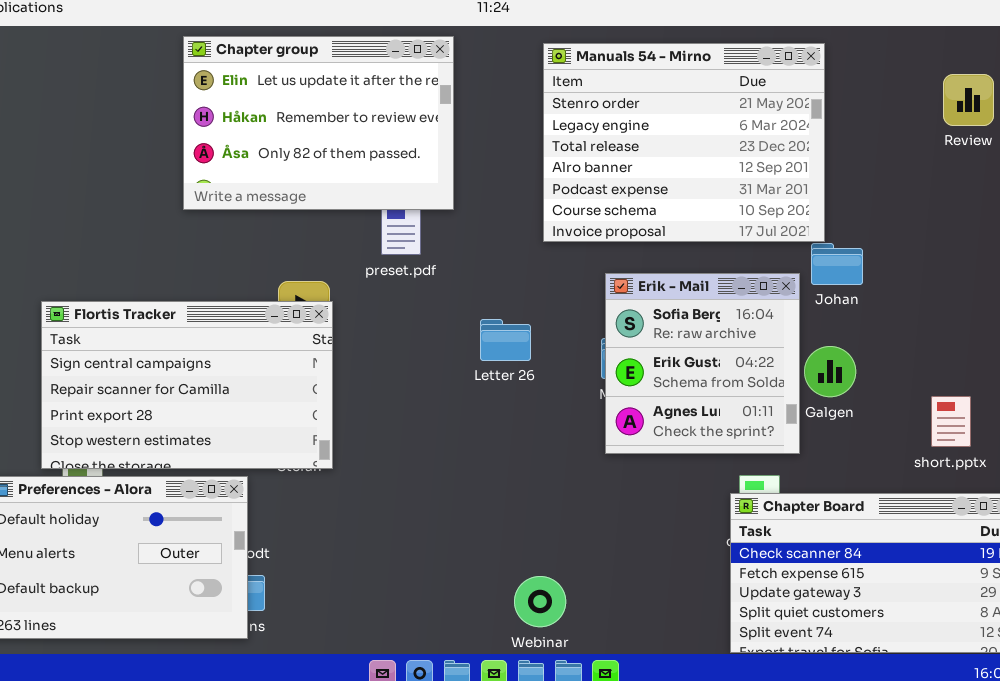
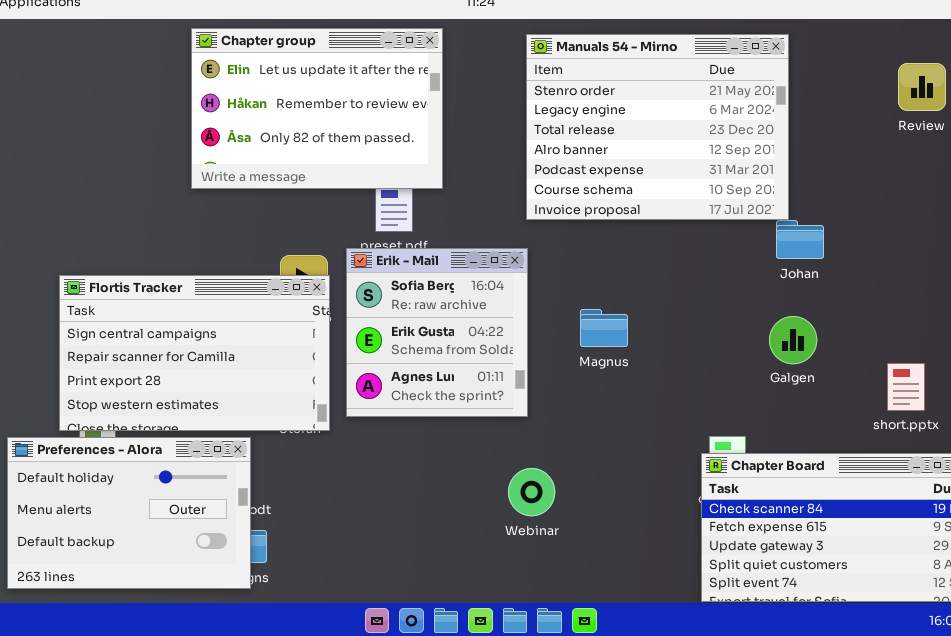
Erik - Mail: [605,273,800,454] -> [346,248,528,417], moved
Webinar: [514,576,566,627] -> [508,468,555,516], moved

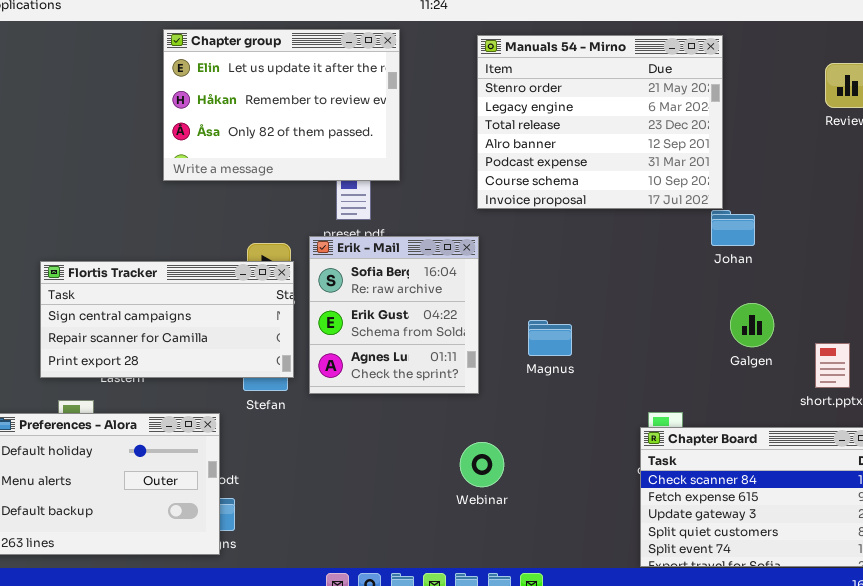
Flortis Tracker: [59,275,330,431] -> [40,261,294,378], resized
Magnus: [580,309,628,347] -> [528,320,572,356], moved
Galgen: [769,316,817,364] -> [730,303,774,347], moved

